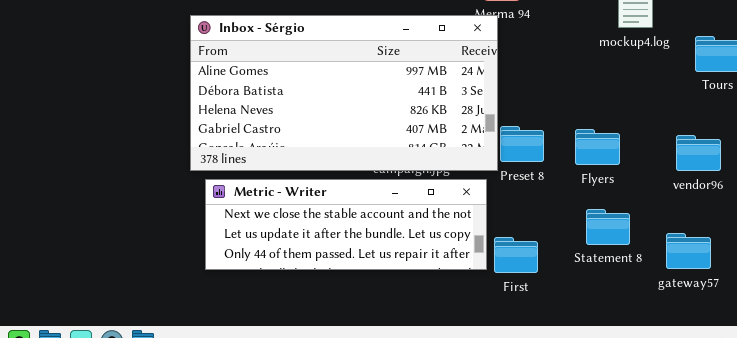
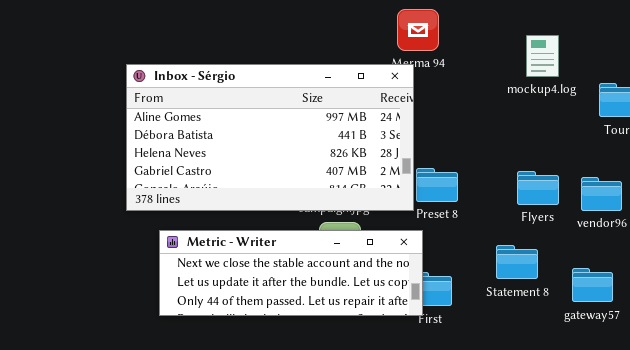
Flyers: [575,129,620,165] -> [517,171,559,205], moved
Metric - Writer: [205,179,487,270] -> [159,230,423,316], moved

